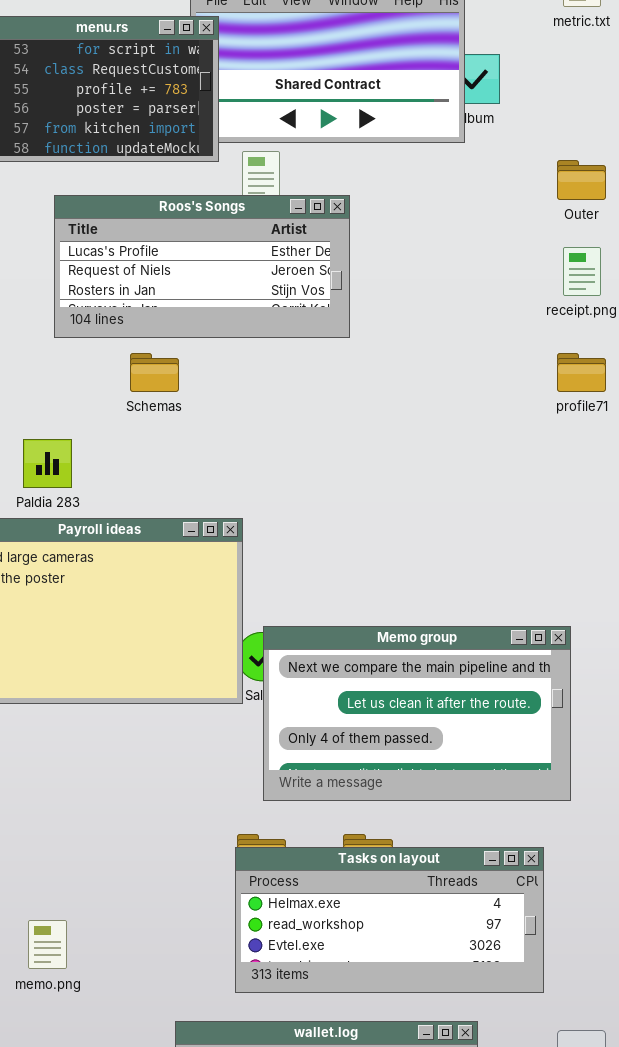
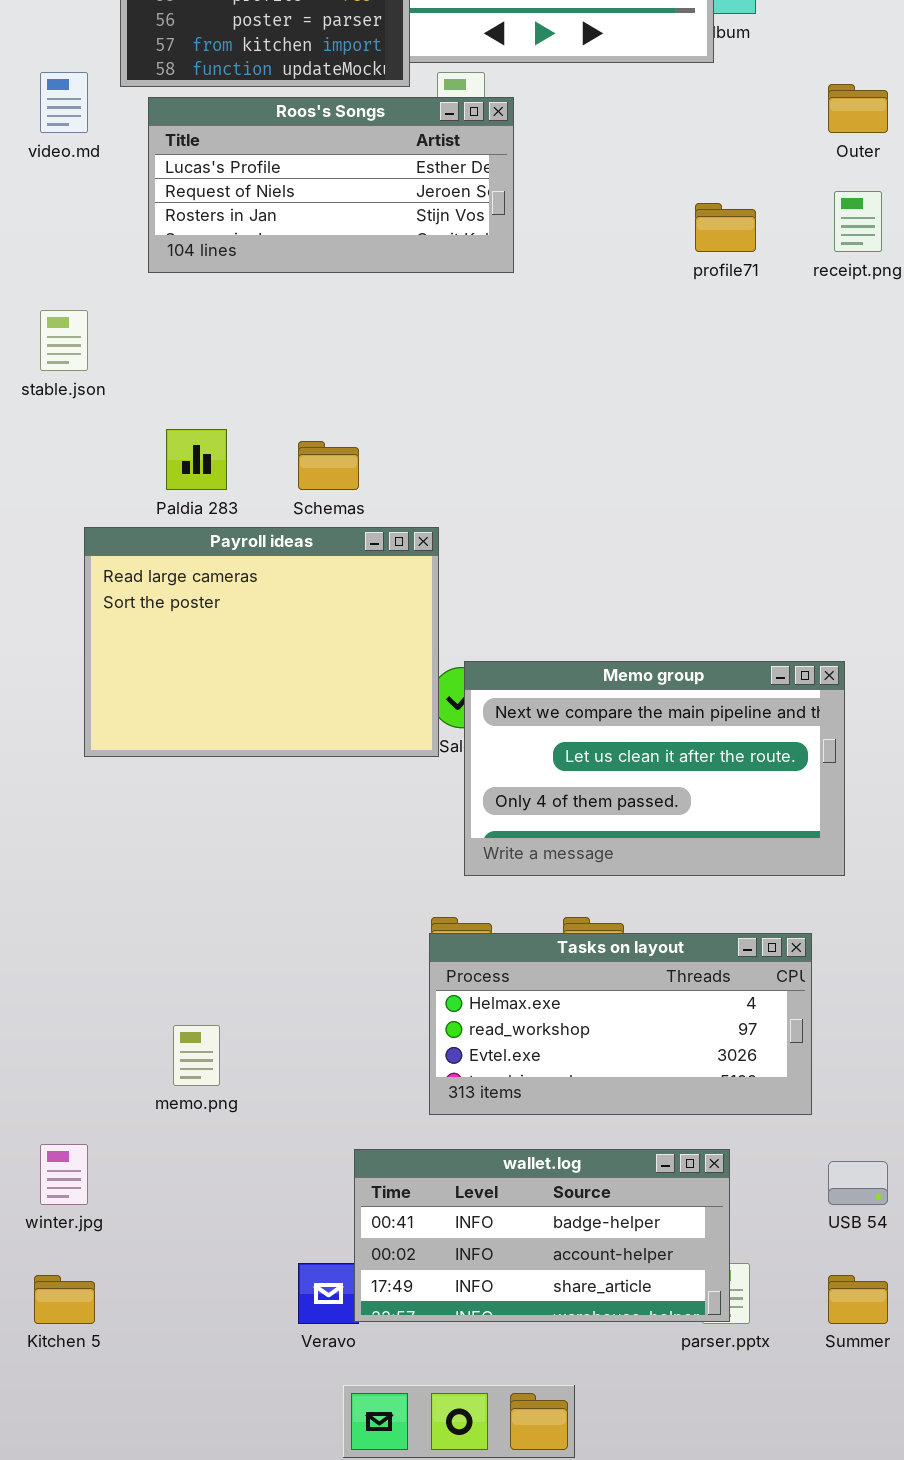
Roos's Songs: [54,195,350,338] -> [148,97,514,273], moved
Schemas: [130,353,179,392] -> [298,441,359,490], moved
profile71: [557,353,606,392] -> [695,203,756,252], moved

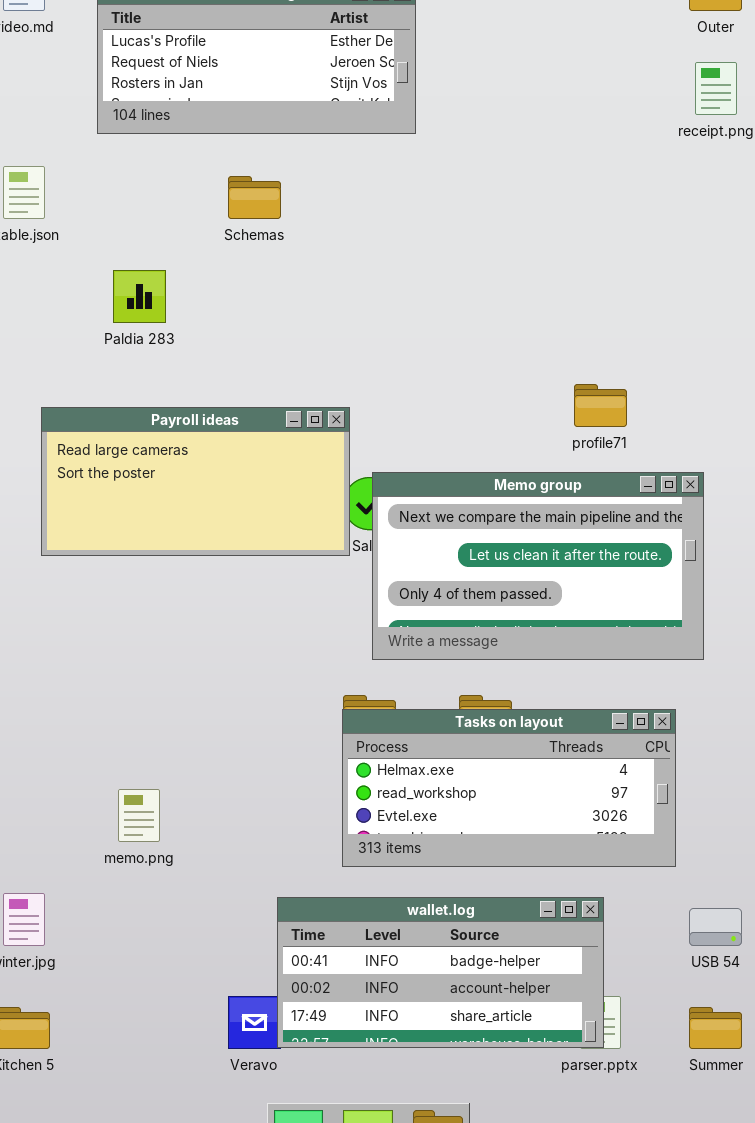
profile71: [695,203,756,252] -> [574,384,627,427], moved
Schemas: [298,441,359,490] -> [228,176,281,219], moved
Payroll ideas: [84,527,439,757] -> [41,407,350,556], resized

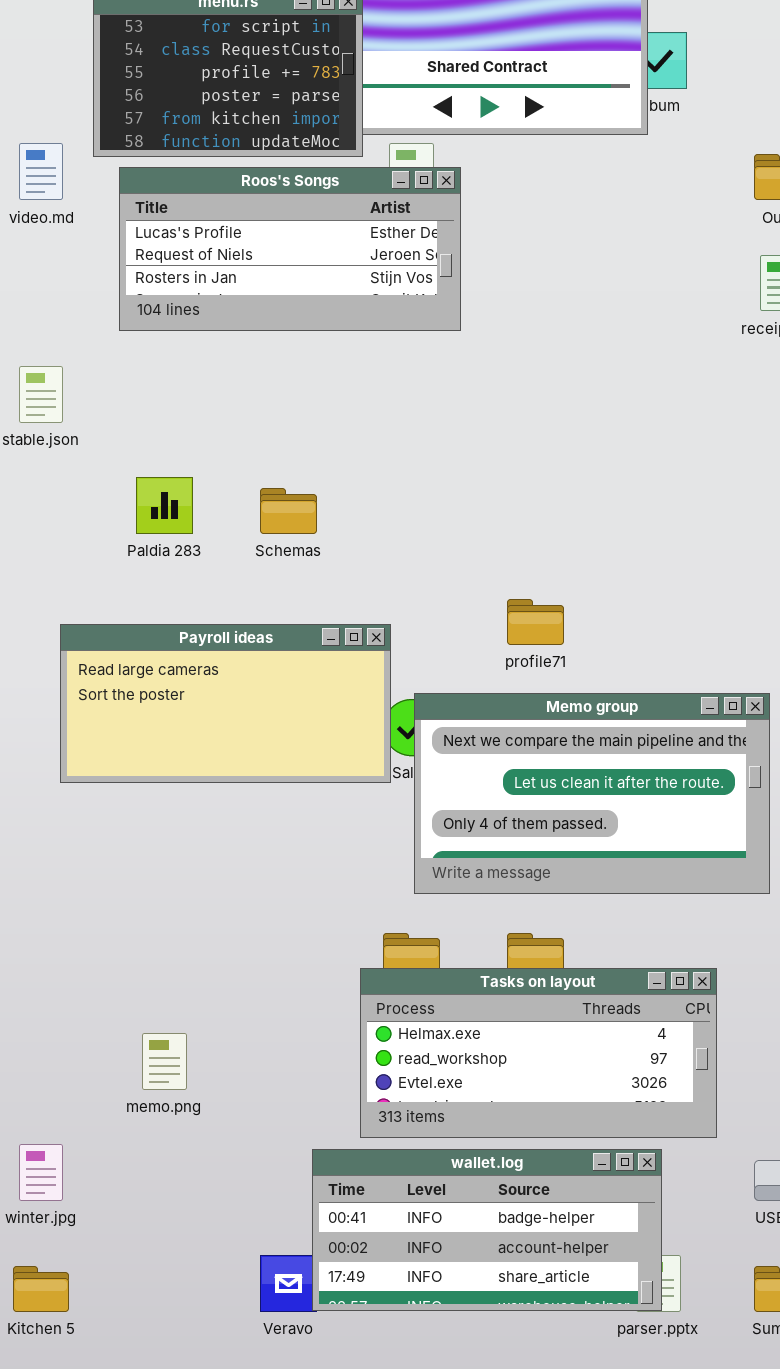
Schemas: [228,176,281,219] -> [260,488,317,534], moved
profile71: [574,384,627,427] -> [507,599,564,645], moved
Tasks on layout: [342,709,676,867] -> [360,968,717,1138], moved

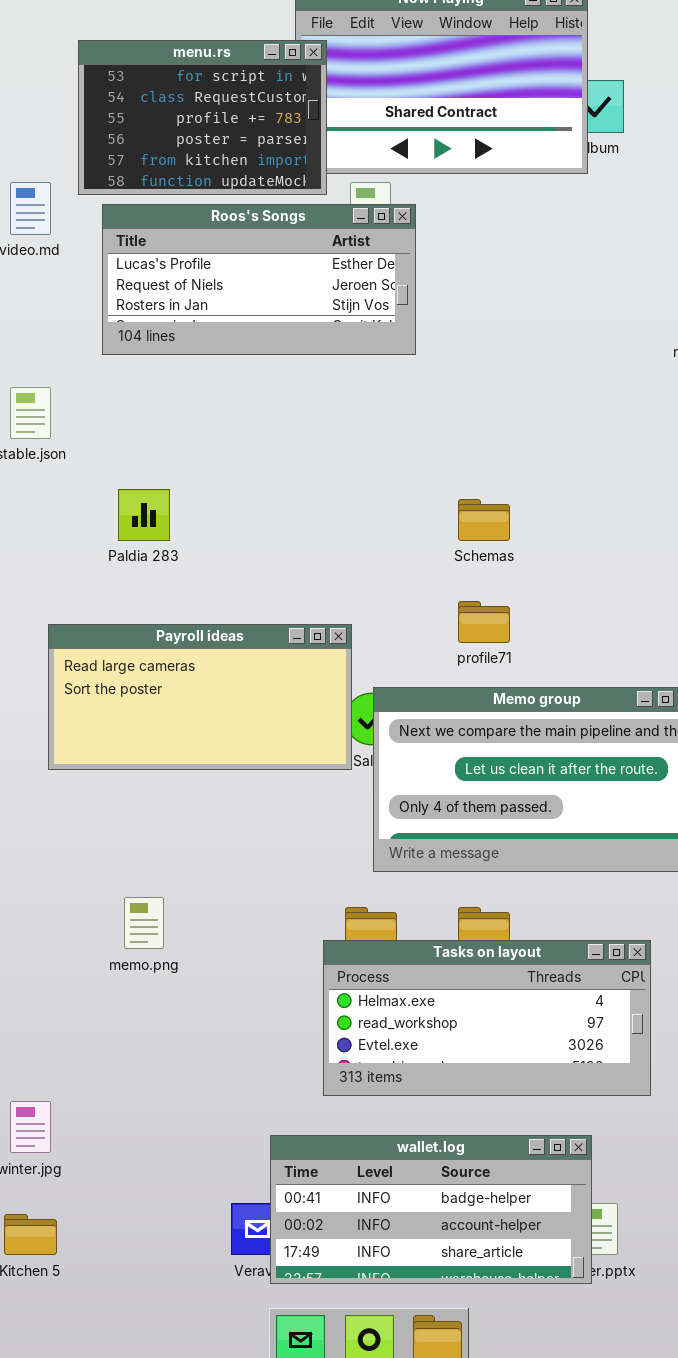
Schemas: [260,488,317,534] -> [458,499,510,541], moved
memo.png: [142,1033,187,1090] -> [124,897,164,949], moved
wallet.log: [312,1149,662,1311] -> [270,1135,592,1284], moved

